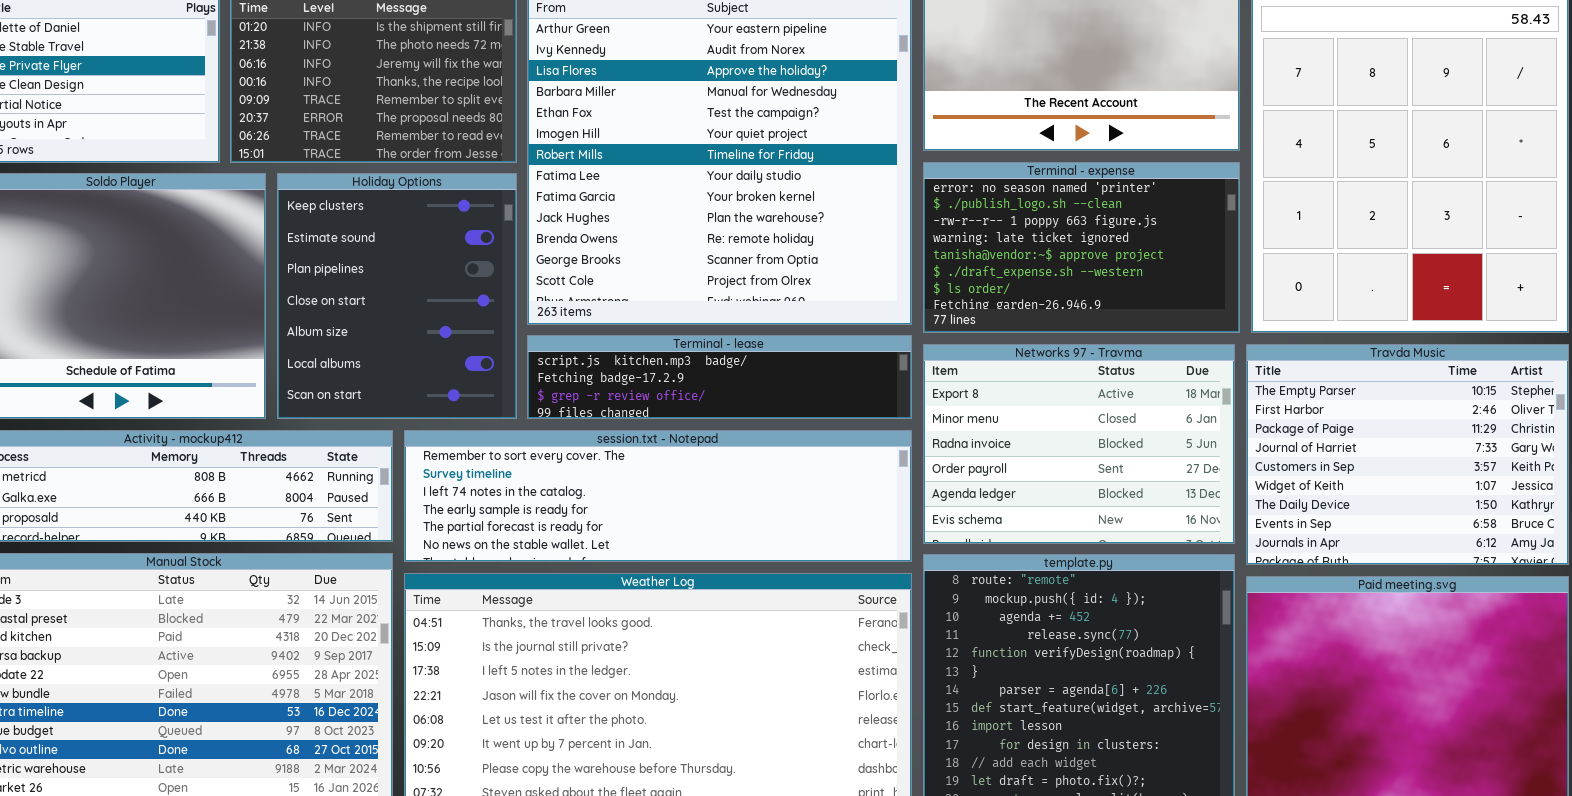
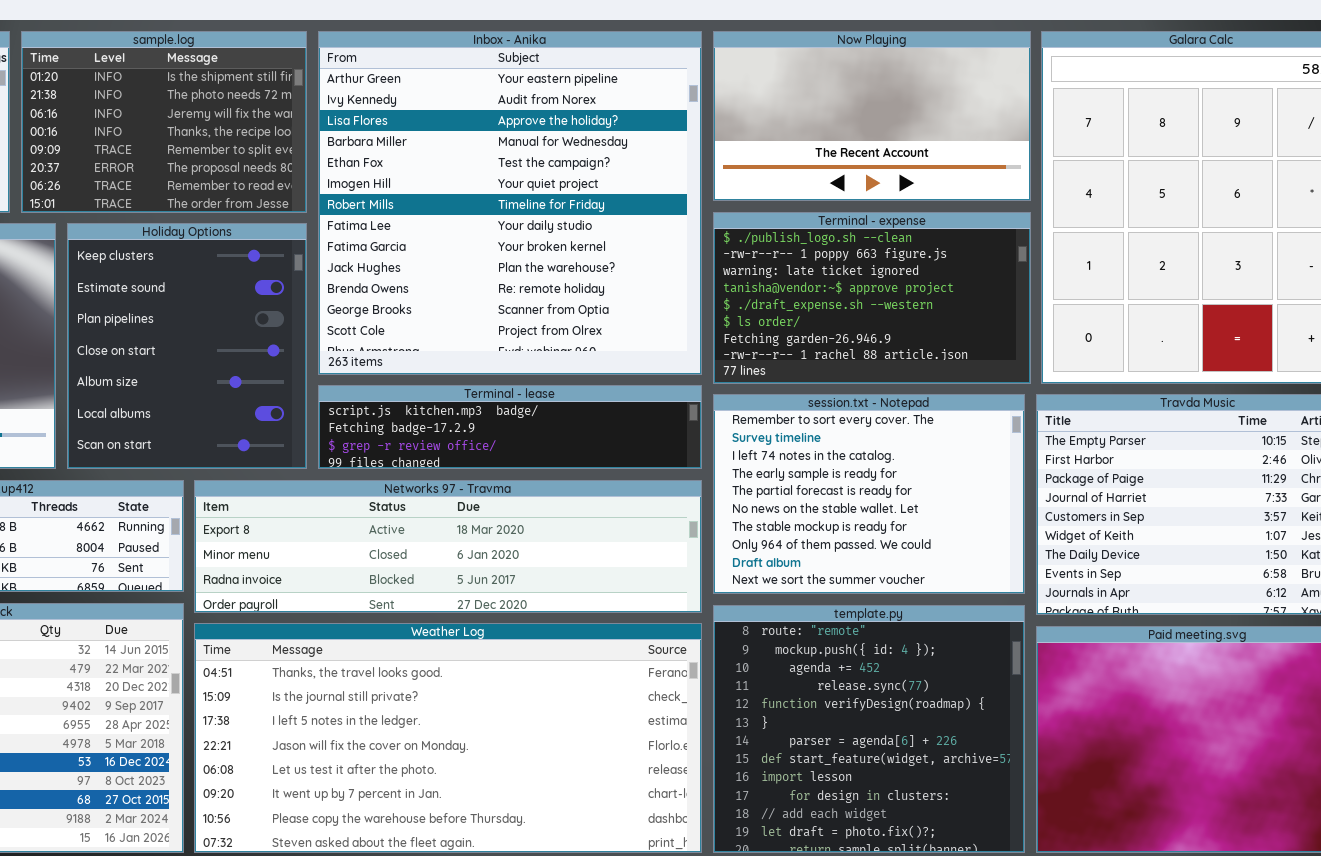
Terminal - expense: [923,162,1240,333] -> [713,212,1031,384], scrolled down 1 row
Networks 97 - Travma: [923,344,1235,544] -> [194,480,702,613], moved, resized
session.txt - Notepad: [404,430,912,562] -> [713,394,1025,594], moved, resized

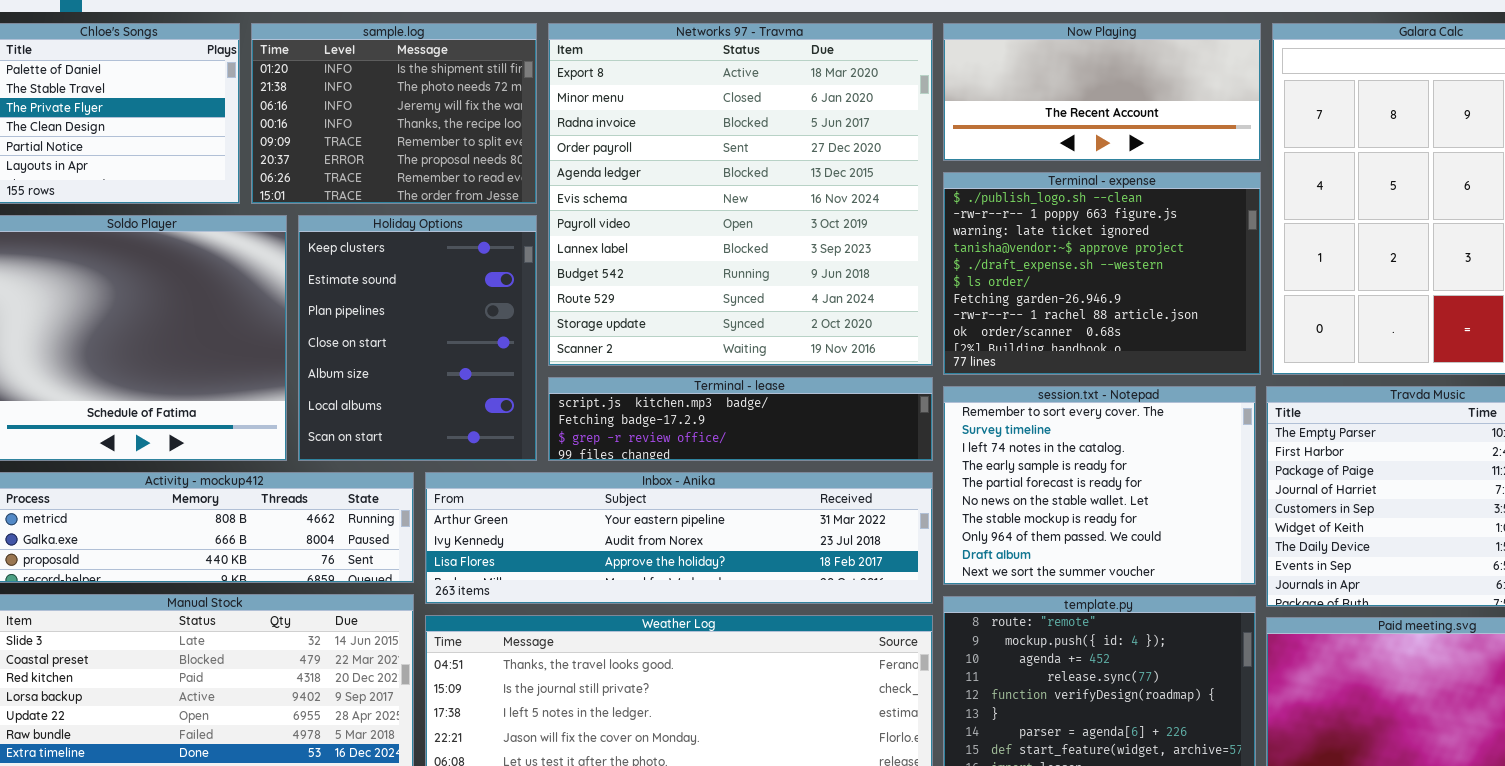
Inbox - Anika: [318,31,702,375] -> [425,472,933,604], moved, resized
Now Playing: [713,31,1031,201] -> [943,23,1261,161], resized
Terminal - expense: [713,212,1031,384] -> [943,172,1261,375], resized
Networks 97 - Travma: [194,480,702,613] -> [548,23,933,366], moved, resized

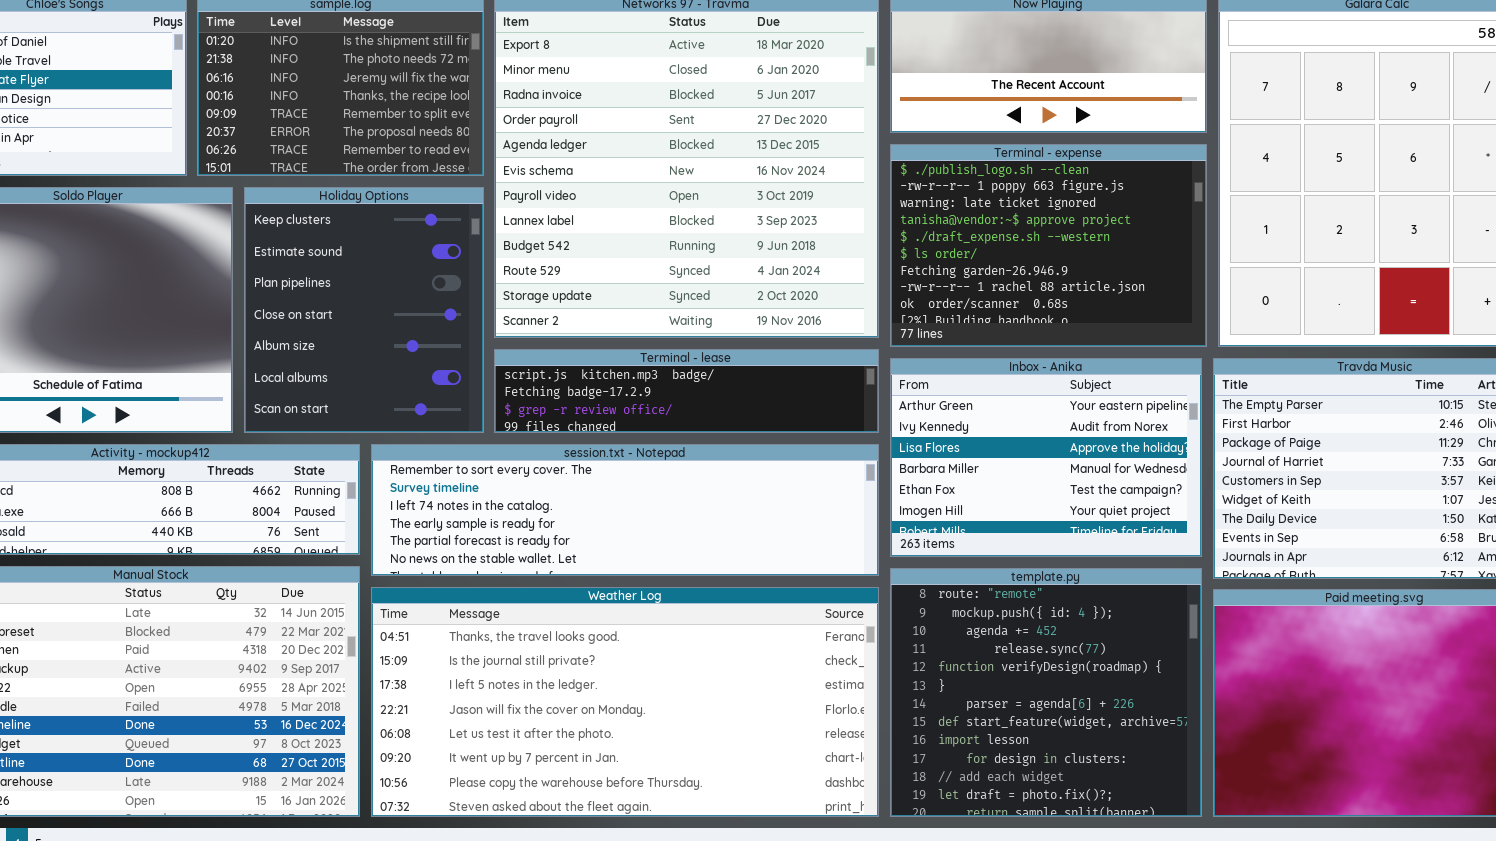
session.txt - Notepad: [943,386,1256,585] -> [371,444,879,576], moved, resized
Inbox - Anika: [425,472,933,604] -> [890,358,1202,557], moved, resized

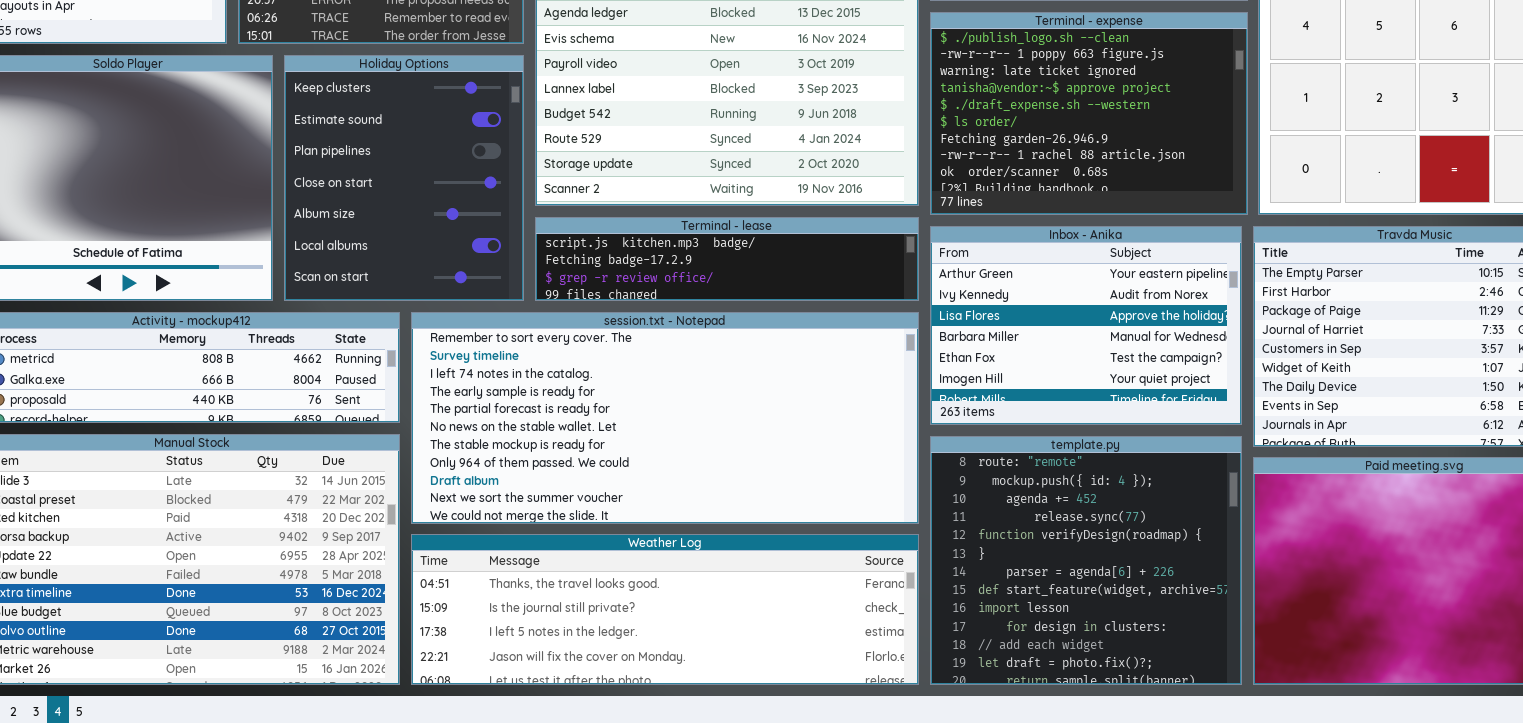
session.txt - Notepad: [371,444,879,576] -> [411,312,919,524], resized
Weather Log: [371,587,879,817] -> [411,534,919,685], resized

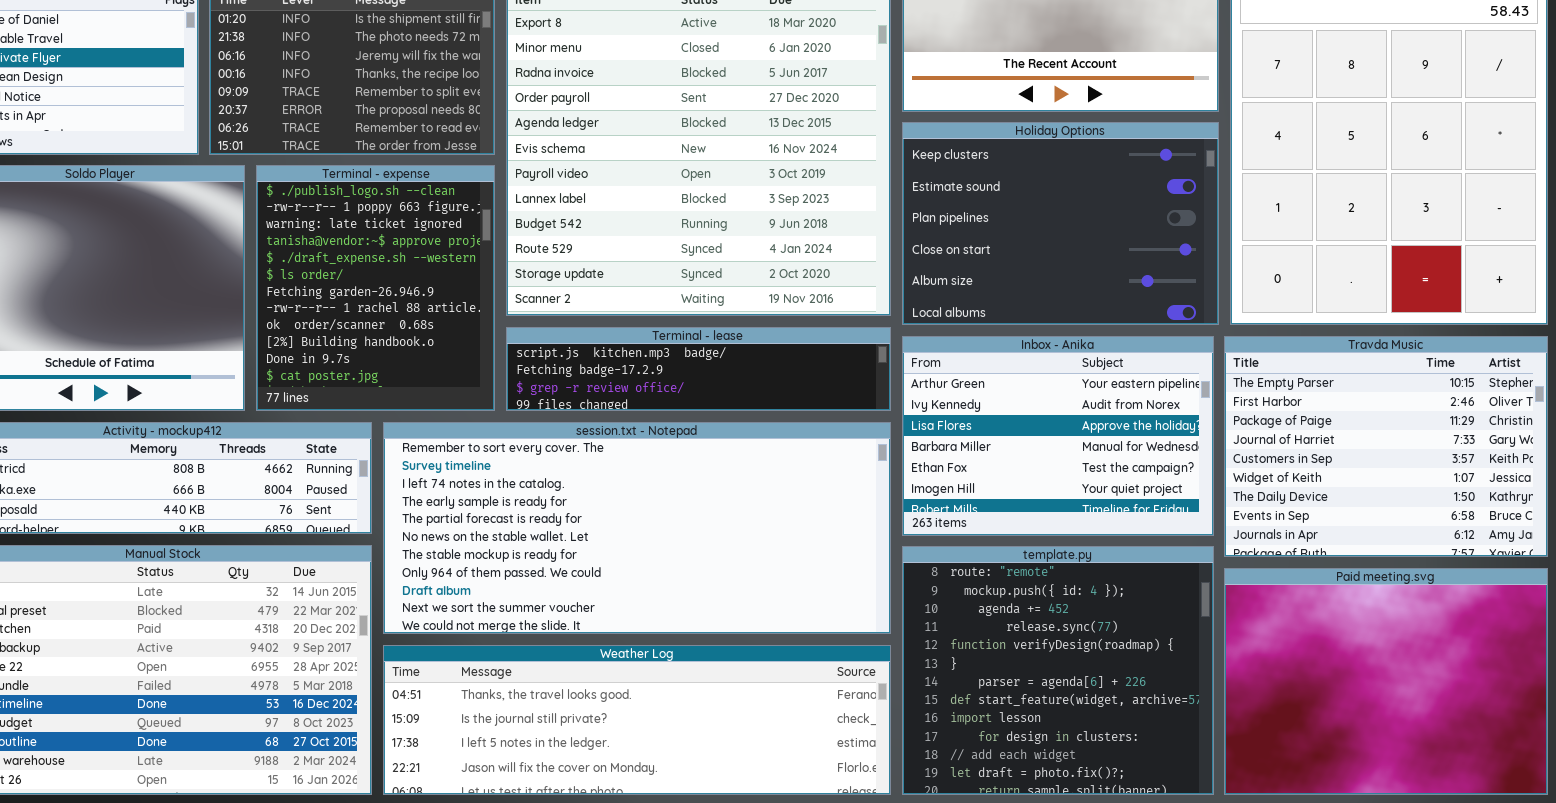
Terminal - expense: [930,12,1248,215] -> [256,165,495,411], moved, resized
Holiday Options: [284,55,524,301] -> [902,122,1219,325], moved, resized

